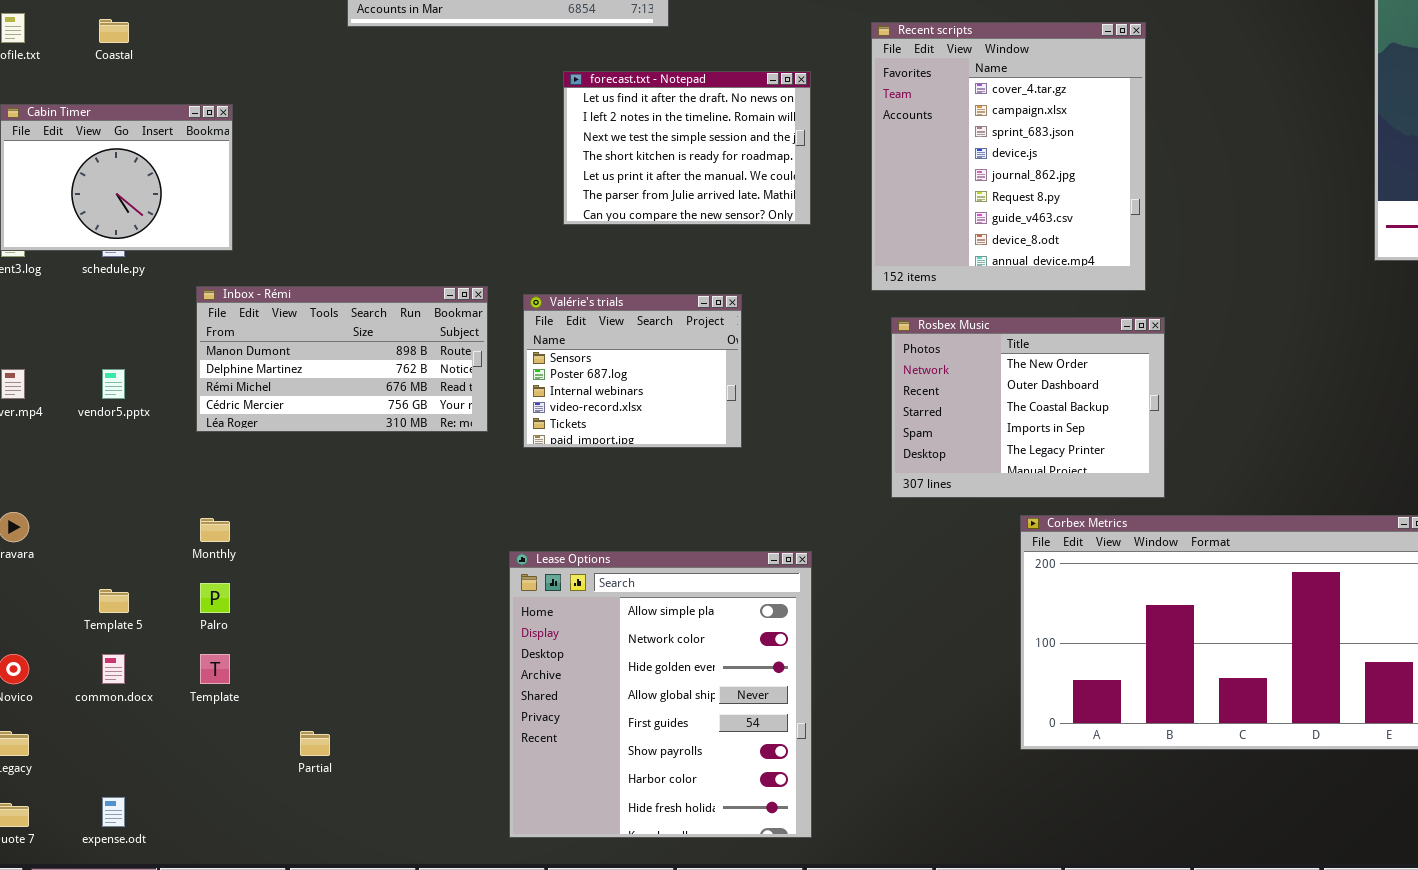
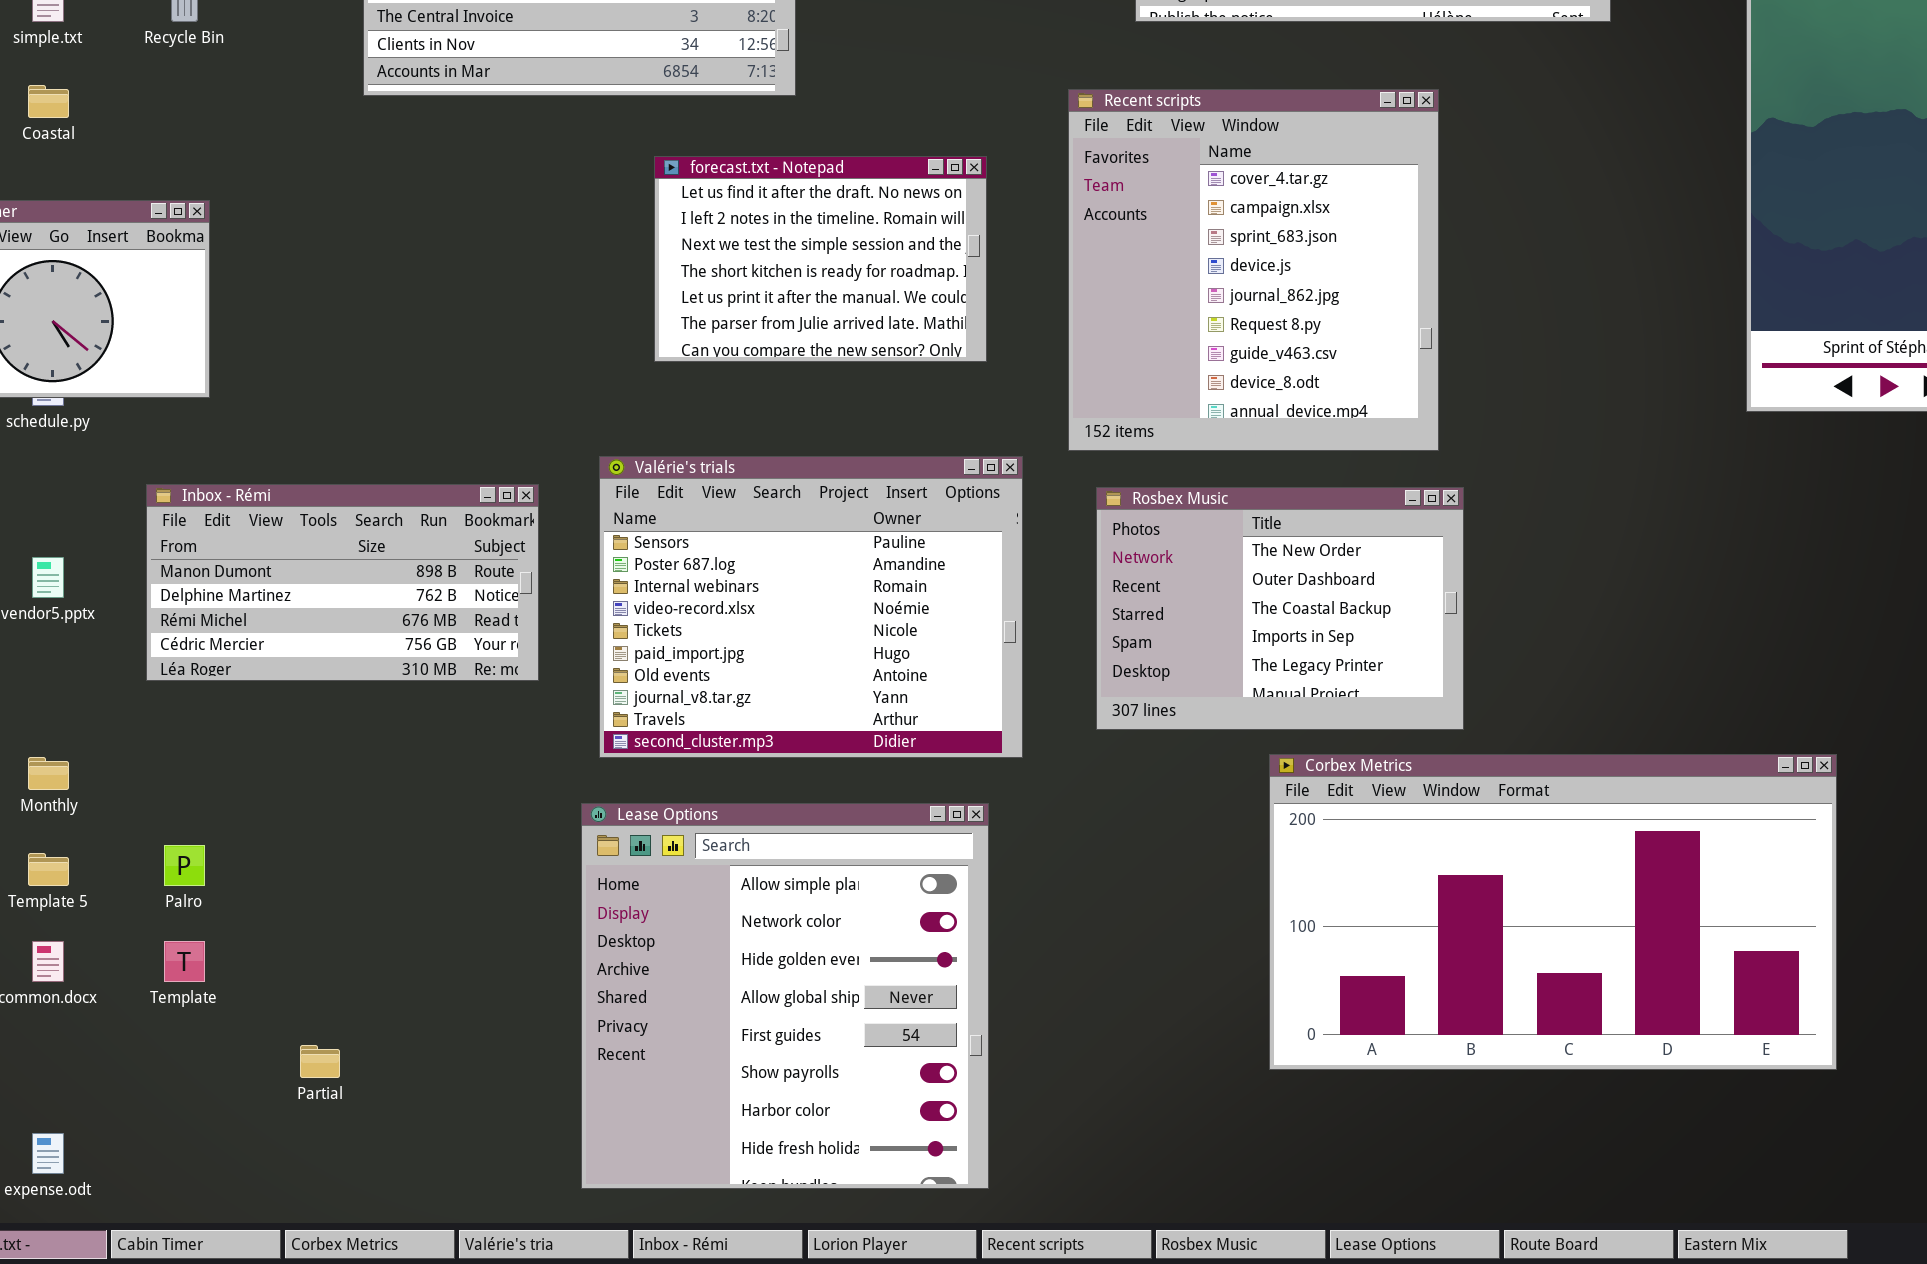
Inbox - Rémi: [196,286,488,432] -> [146,484,539,681], moved
Valérie's trials: [523,294,742,448] -> [599,456,1023,758], resized
Monthly: [200,518,230,542] -> [28,757,69,790], moved

